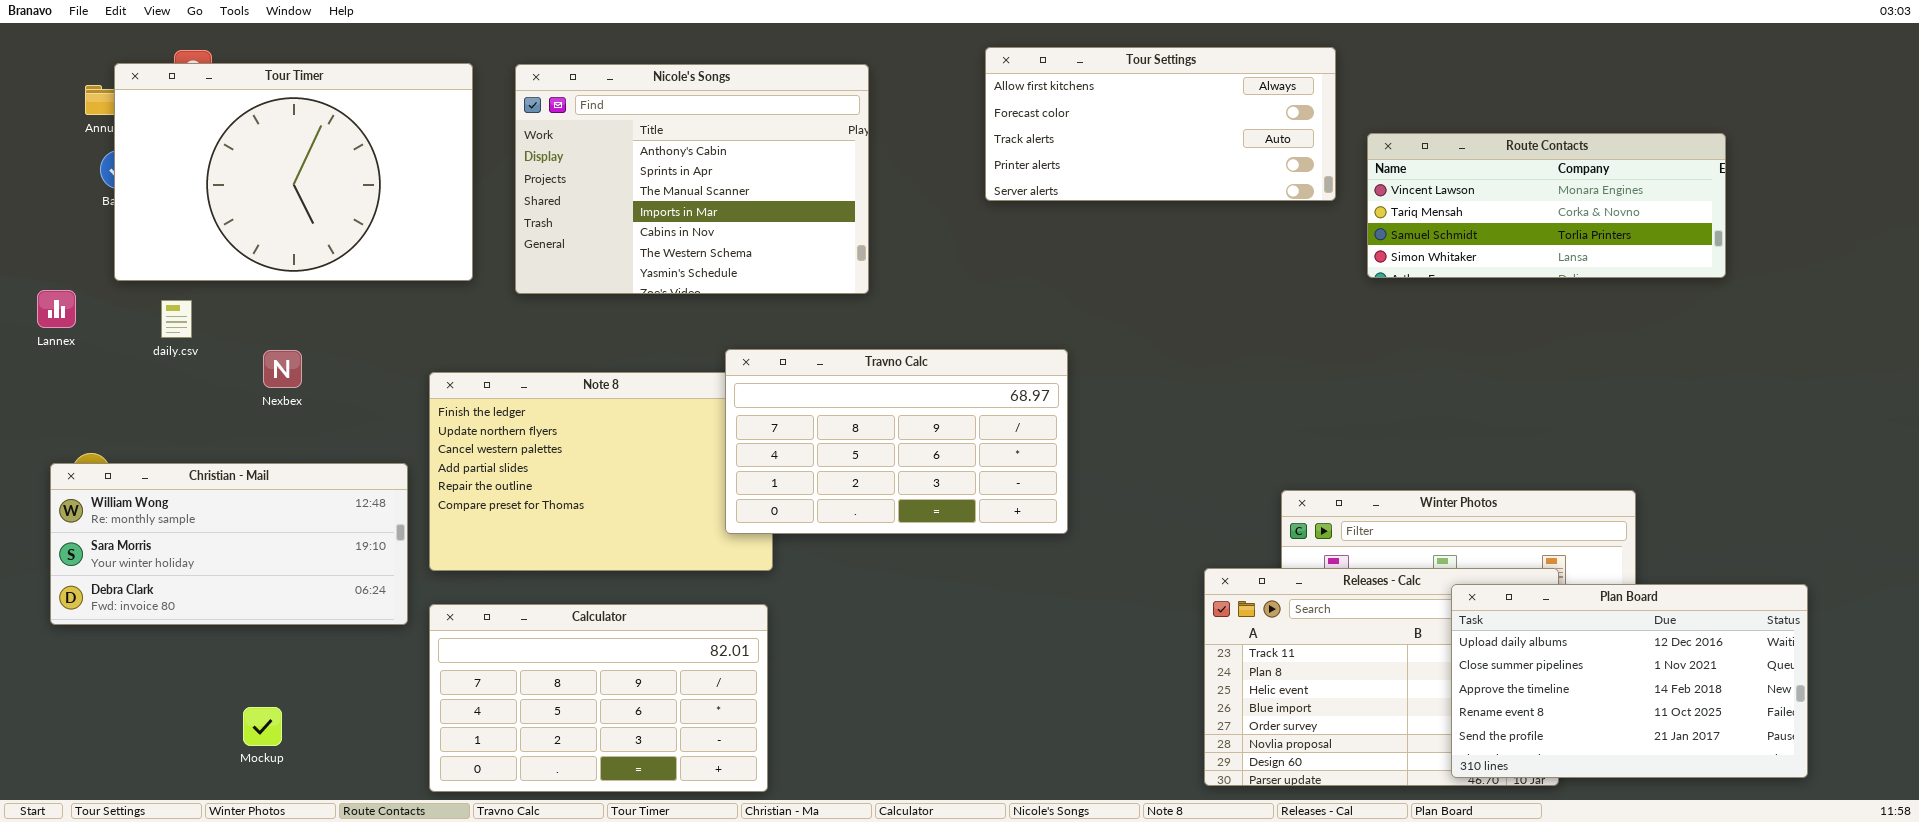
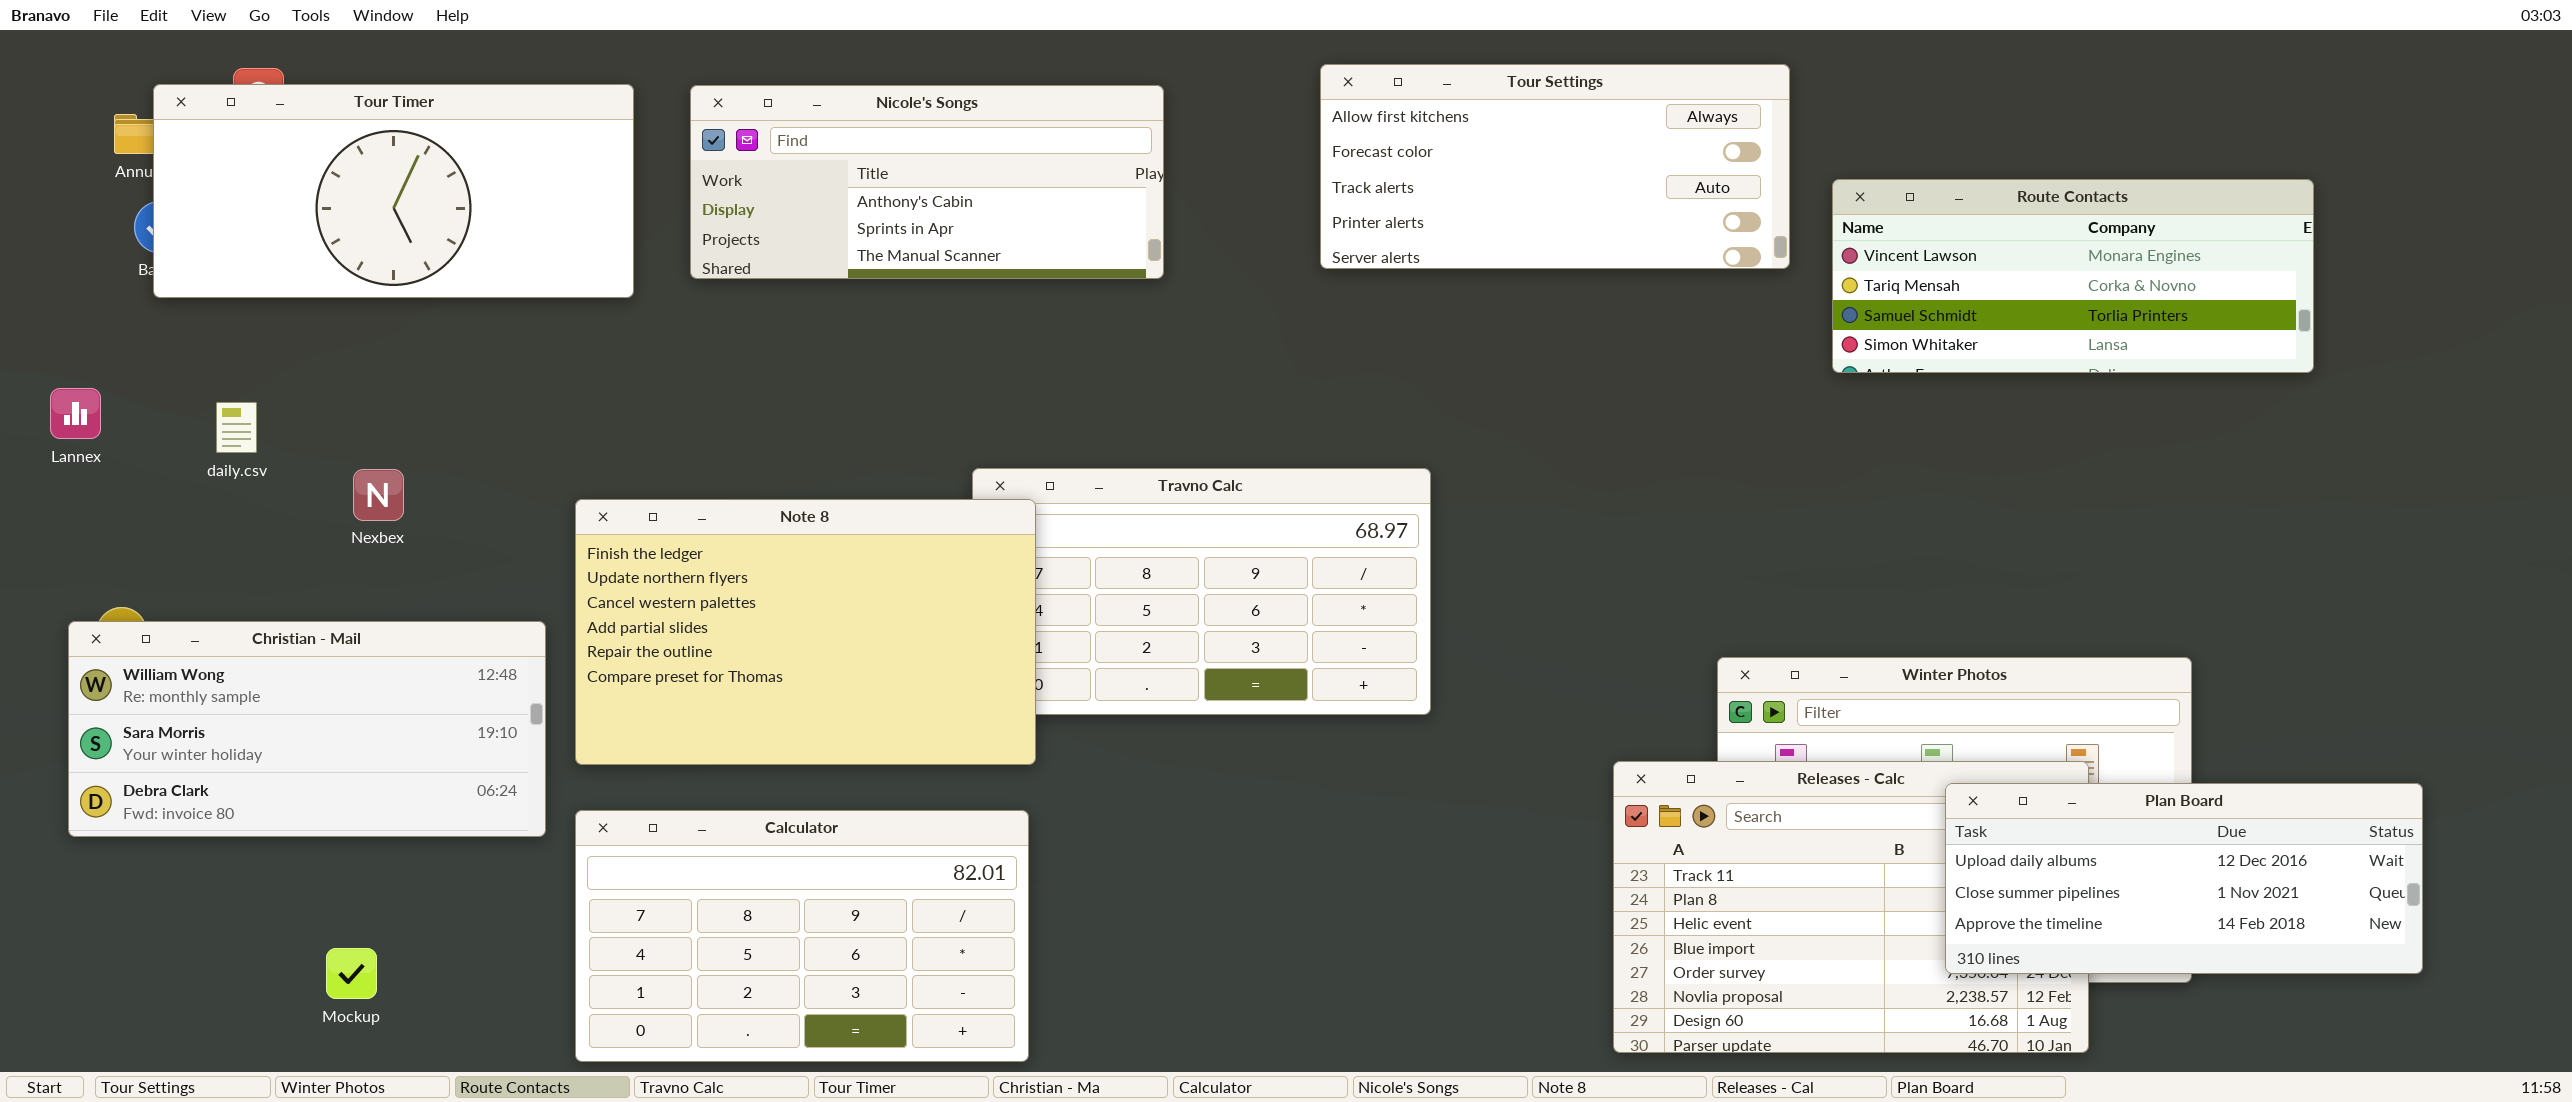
Tour Timer: [114,63,473,281] -> [153,84,634,298], resized
Nicole's Songs: [515,64,869,294] -> [690,85,1164,279], resized
Note 8: [429,372,773,571] -> [575,499,1036,765], raised
Plan Board: [1451,584,1808,778] -> [1945,783,2423,974], resized

